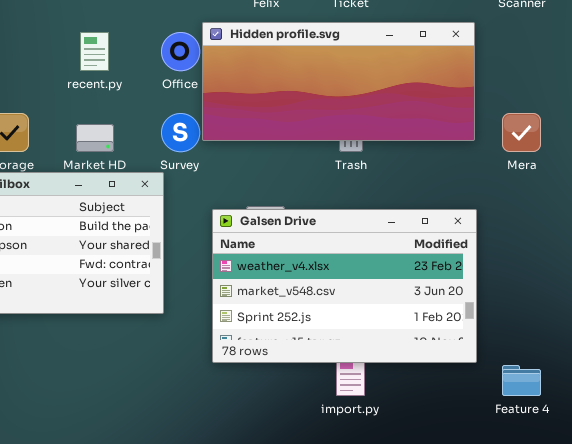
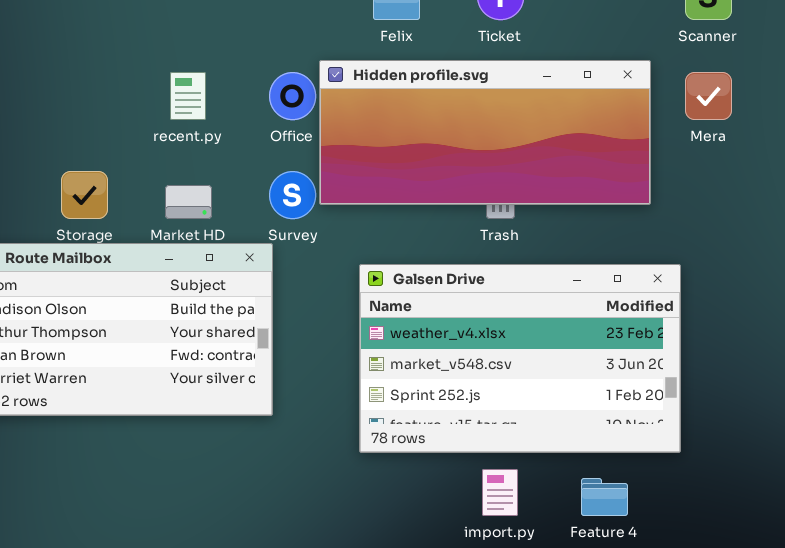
Mera: [502,113,541,152] -> [685,72,732,120], moved
Galsen Drive: [212,209,477,363] -> [359,264,681,453], moved
Feature 4: [502,365,541,396] -> [581,478,628,516], moved

